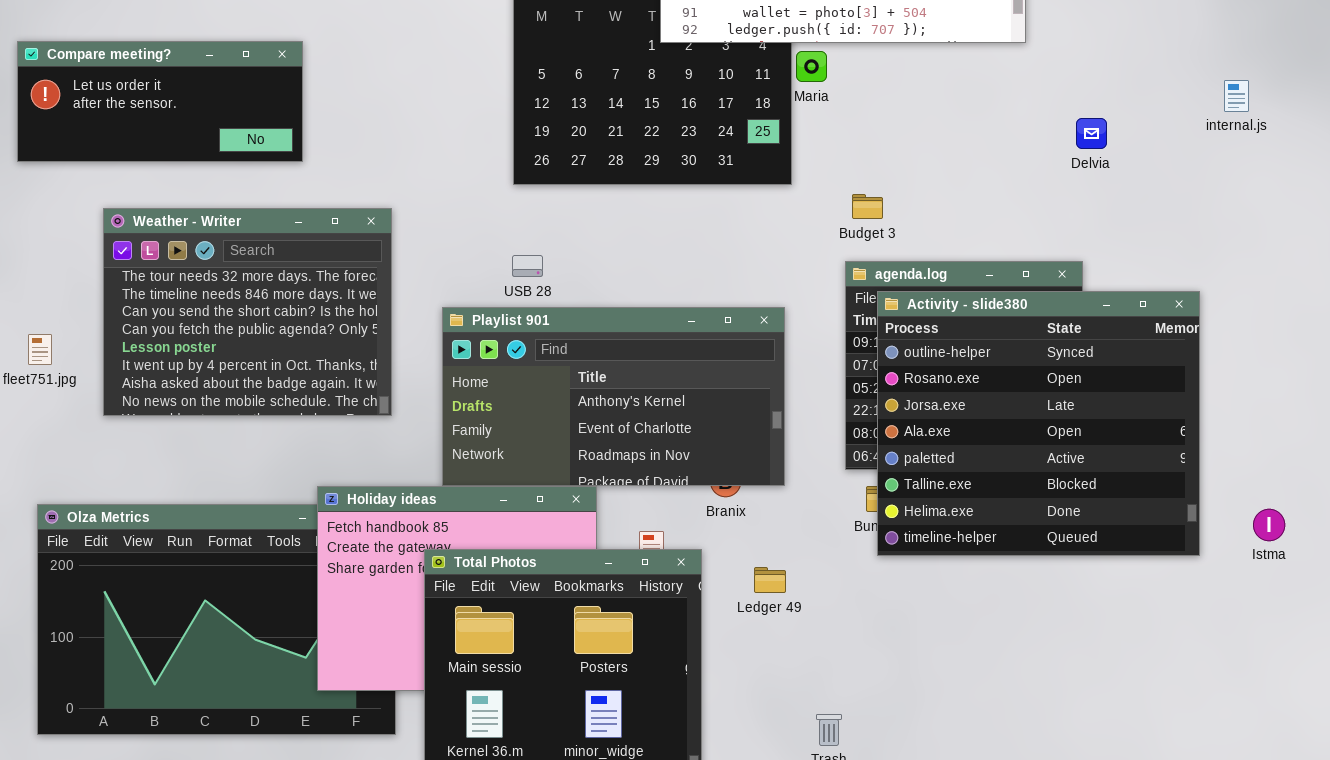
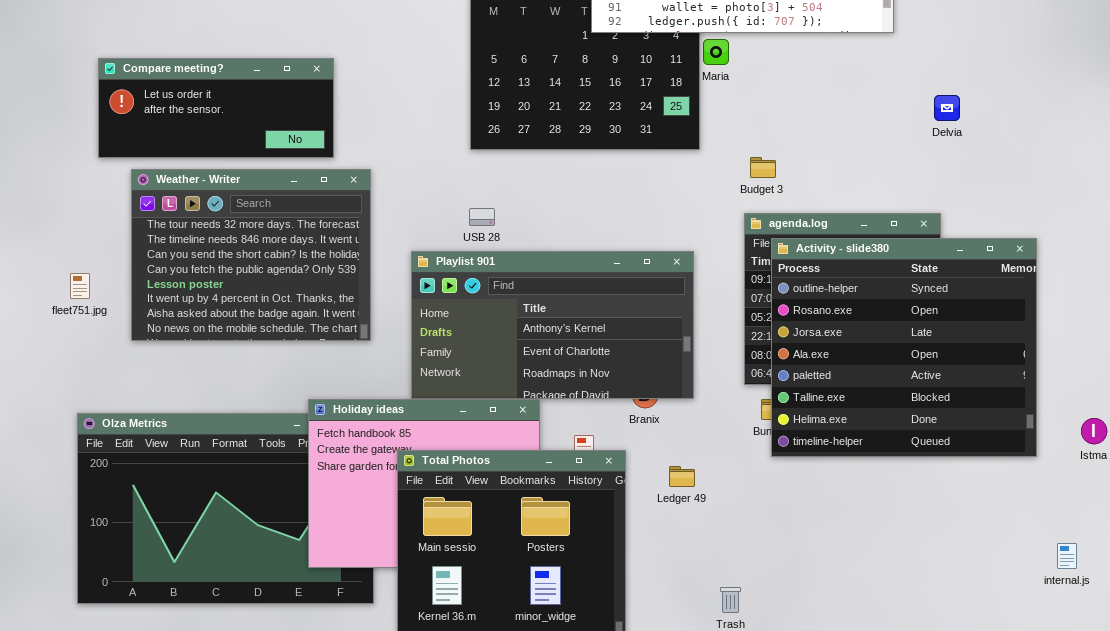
Compare meeting?: [17,41,303,162] -> [98,58,334,158], moved
internal.js: [1224,80,1249,112] -> [1057,543,1077,569], moved

